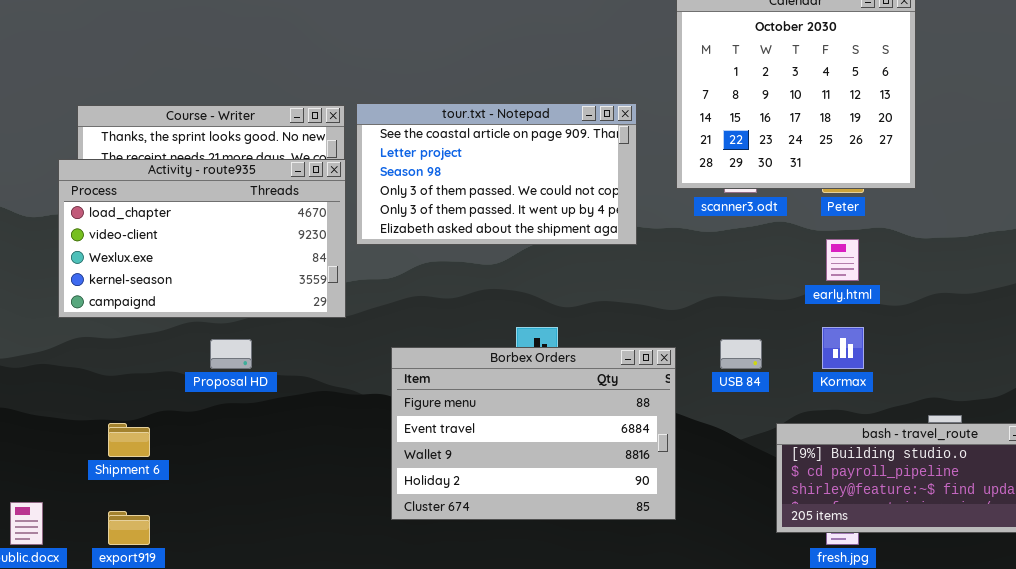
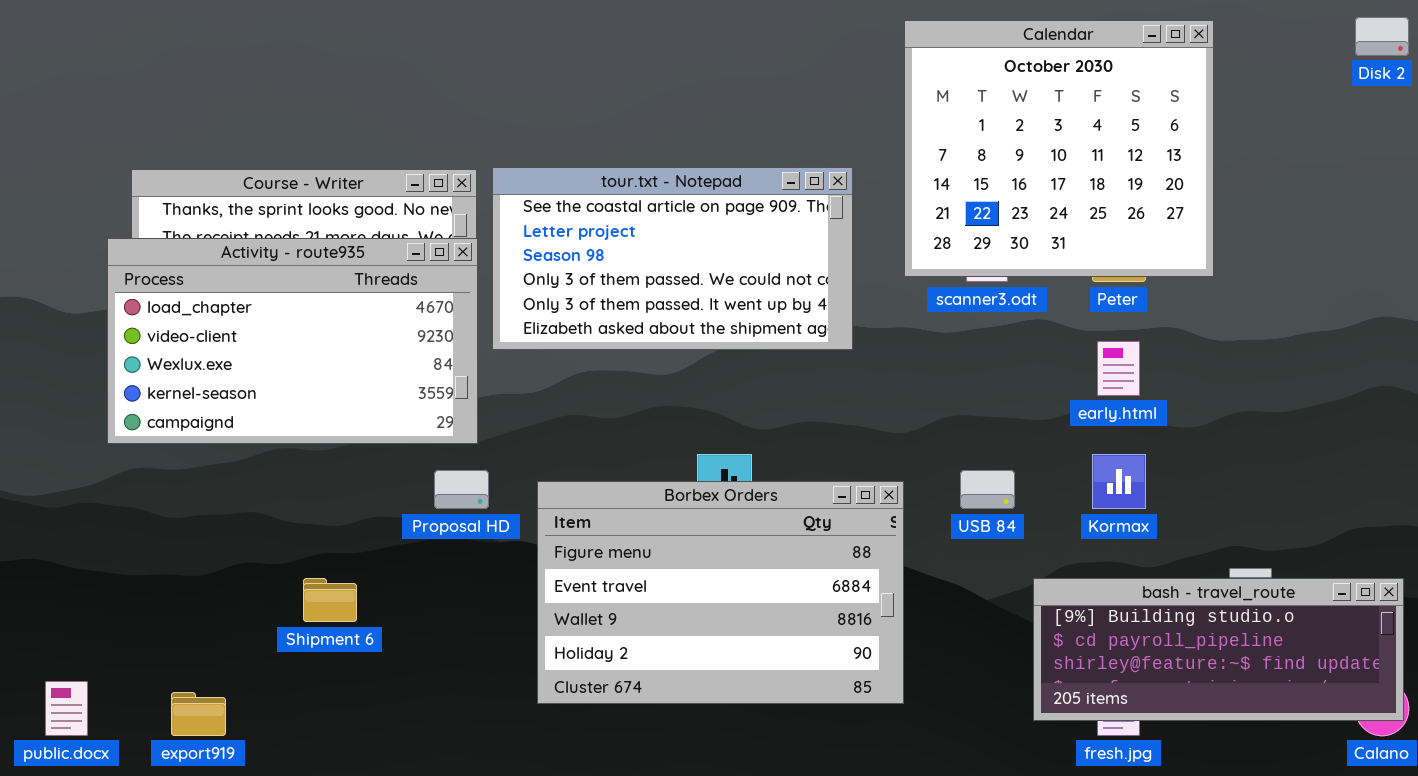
Proposal HD: [210,339,252,369] -> [434,470,489,509], moved
Shipment 6: [108,423,150,457] -> [303,578,357,622], moved

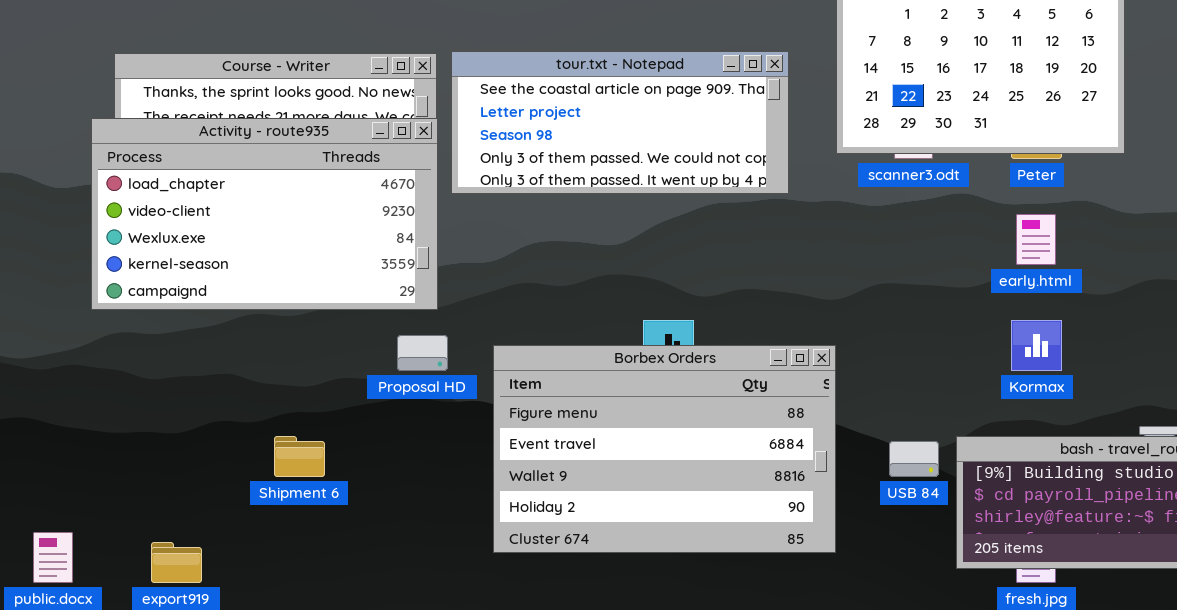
tour.txt - Notepad: [492,167,853,350] -> [451,51,789,194], resized
USB 84: [960,470,1015,509] -> [889,441,939,477], moved

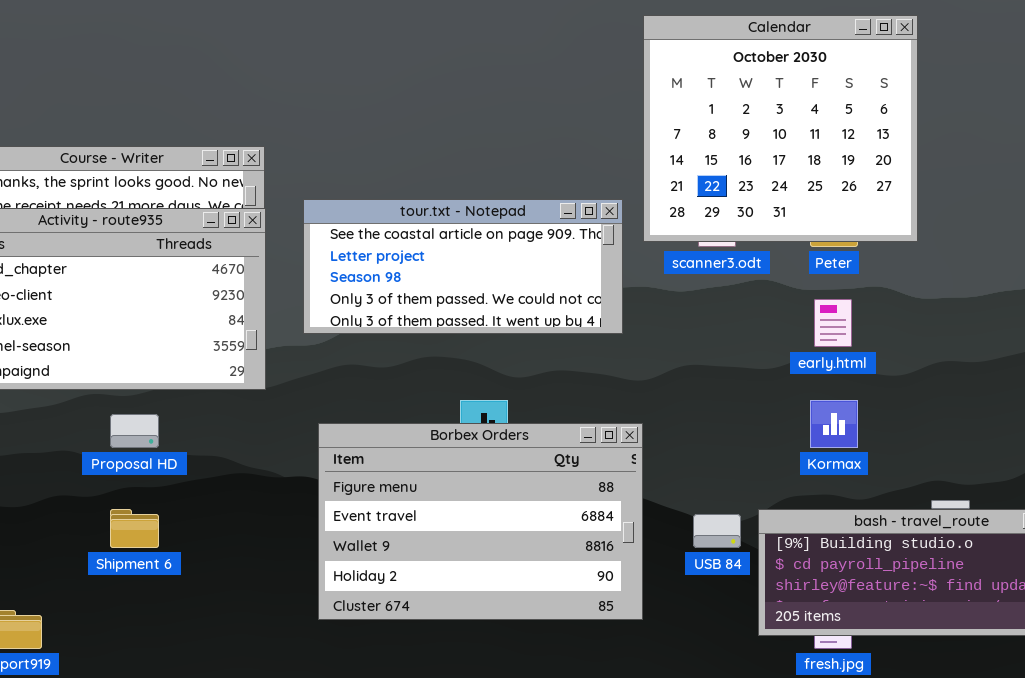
tour.txt - Notepad: [451,51,789,194] -> [303,199,623,334], moved
Proposal HD: [397,335,448,371] -> [110,414,159,448], moved

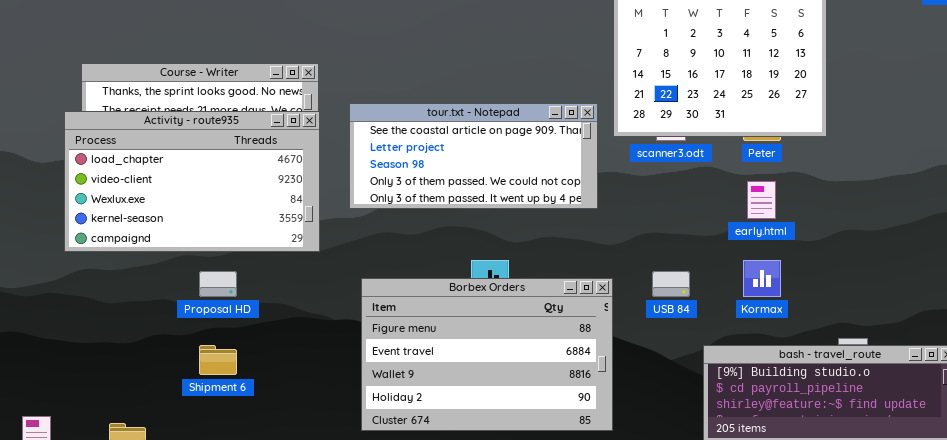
USB 84: [693,514,741,548] -> [652,271,690,297], moved

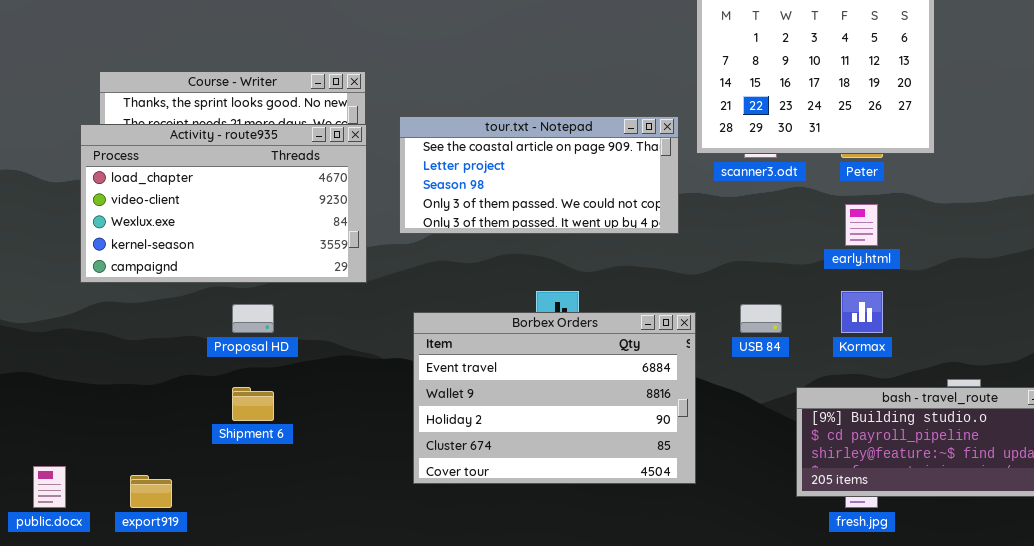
Borbex Orders: [361,278,613,431] -> [413,312,696,484], scrolled down 1 row

